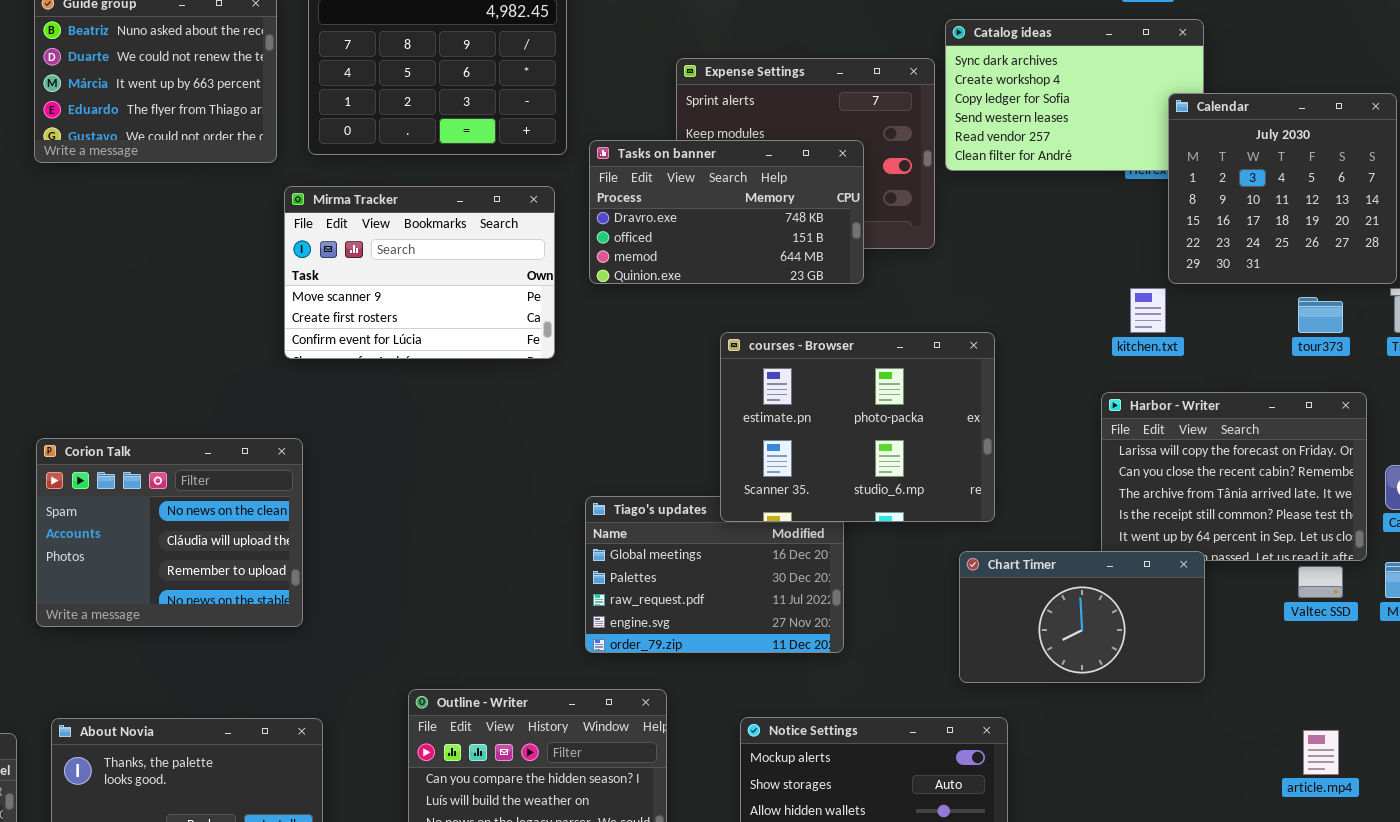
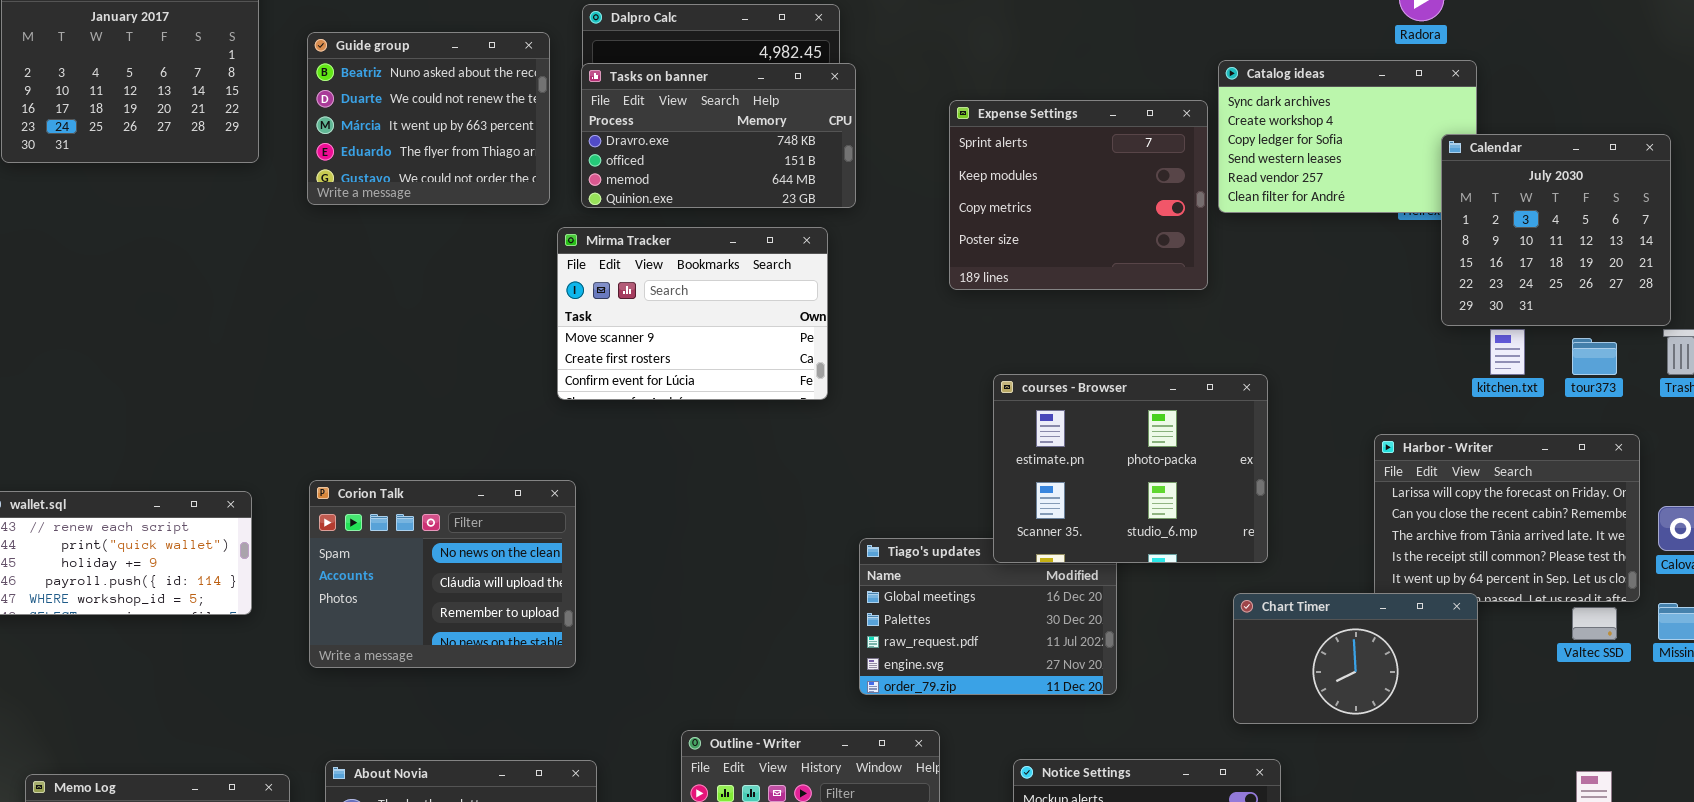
Tasks on banner: [589,140,864,284] -> [581,63,856,208], moved
kitchen.txt: [1130,288,1166,333] -> [1490,329,1525,375], moved

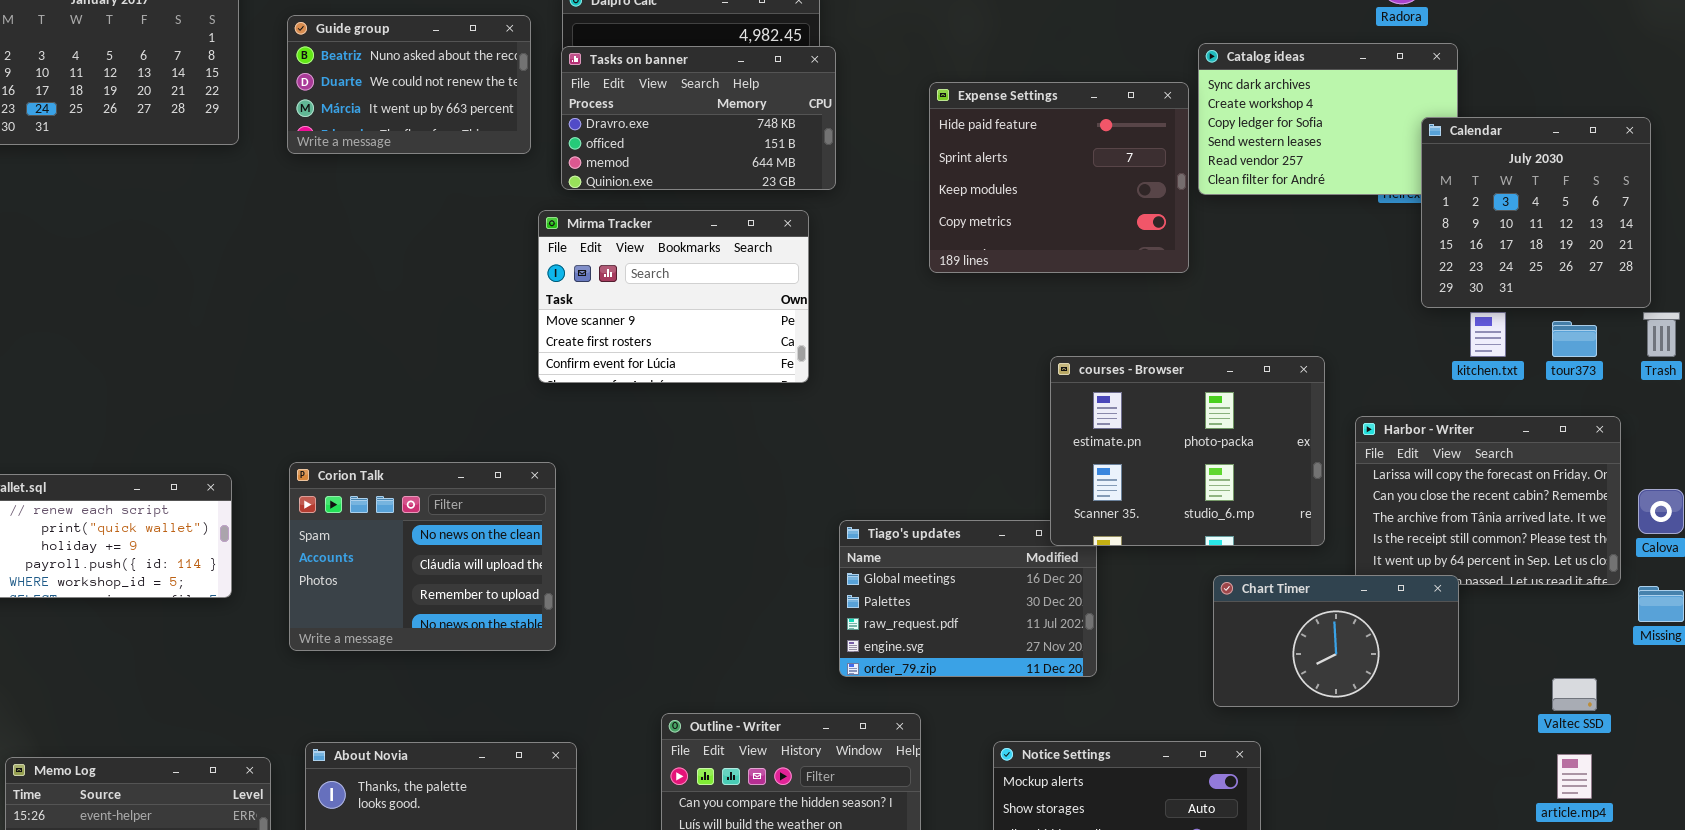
Guide group: [307,32,550,205] -> [287,15,531,154], resized
Expense Settings: [949,100,1208,290] -> [929,82,1189,273], scrolled up 1 row
courses - Browser: [993,374,1268,563] -> [1050,356,1325,546], moved
Valtec SSD: [1572,607,1617,640] -> [1552,678,1597,711], moved

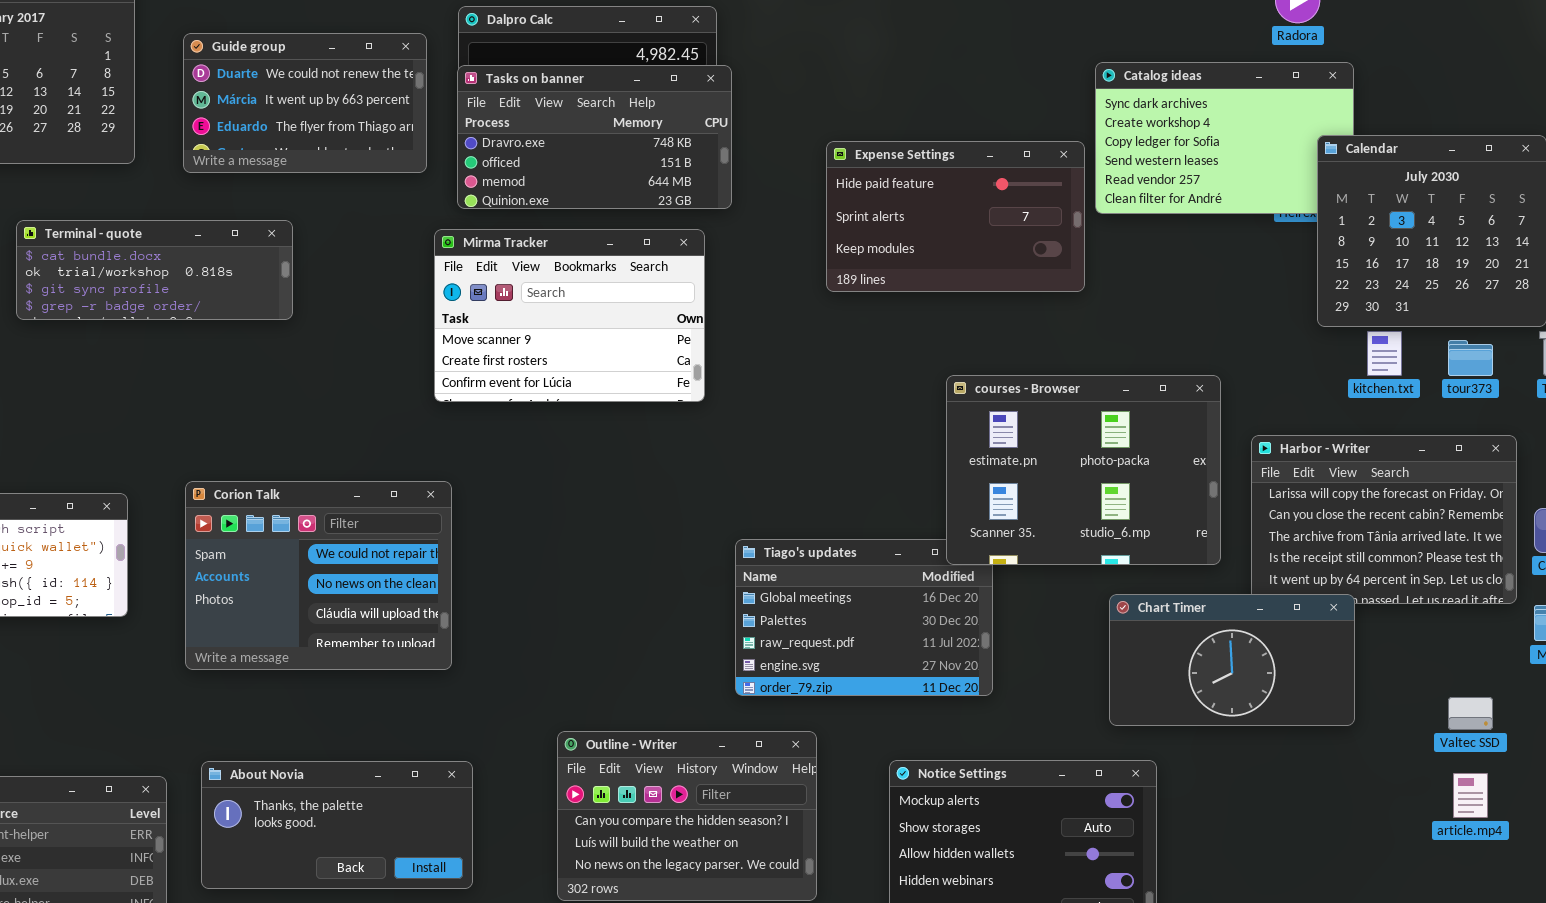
Guide group: [287,15,531,154] -> [183,33,427,173], scrolled down 1 row
Expense Settings: [929,82,1189,273] -> [826,141,1085,292], resized
Terminal - quote: none -> [16,220,293,320], opened
Corion Talk: [289,462,556,651] -> [185,481,452,670], scrolled up 1 row

